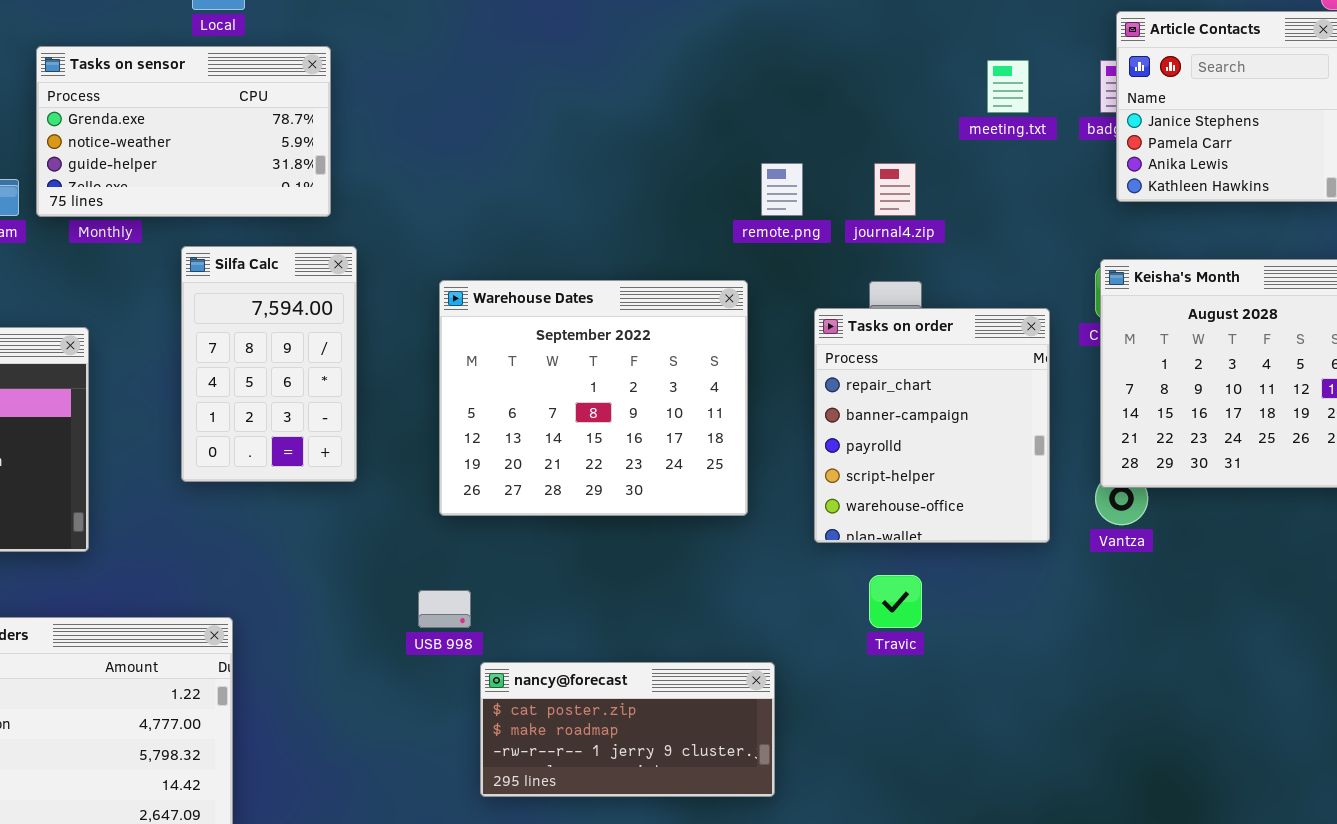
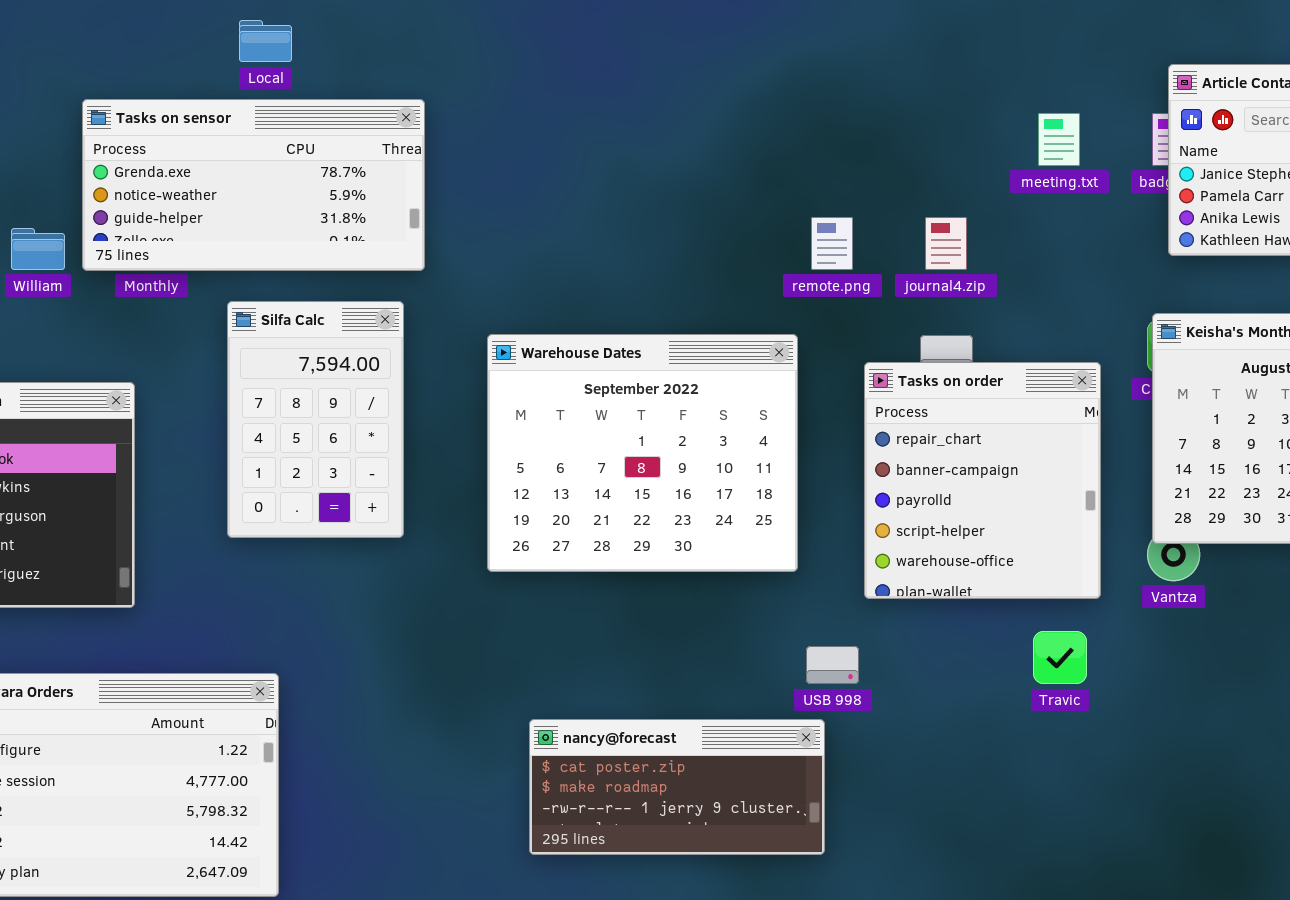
Tasks on sensor: [36,46,331,217] -> [82,99,425,271], resized
Travic: [869,575,922,628] -> [1033,631,1087,684], moved
USB 998: [418,590,471,628] -> [806,646,859,684], moved

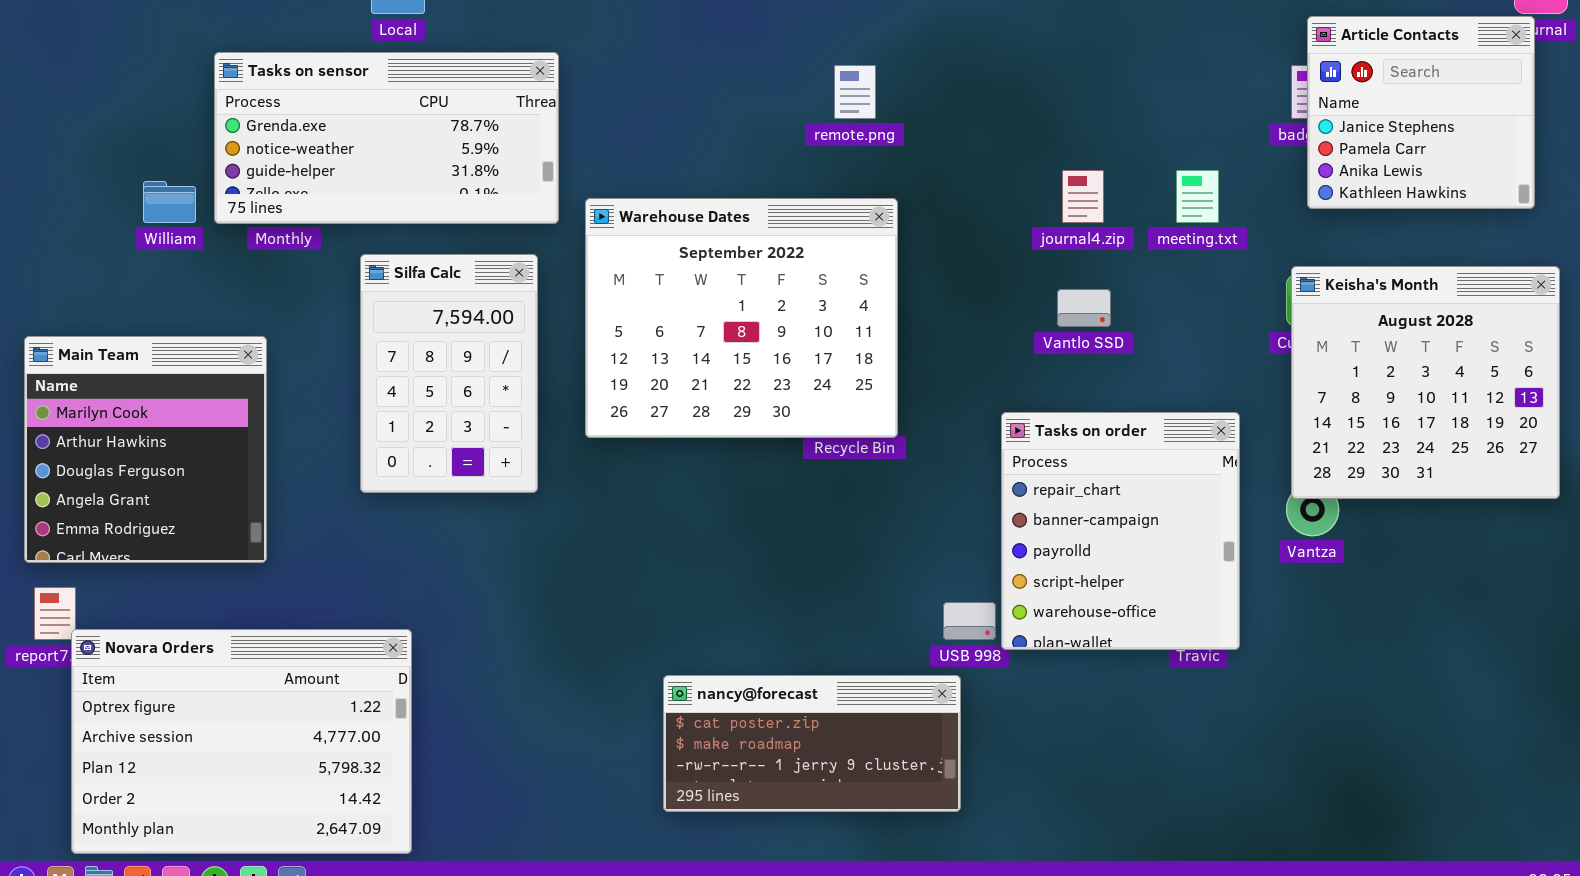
meeting.txt: [1038,113,1080,166] -> [1176,170,1219,223], moved
remote.png: [811,217,853,270] -> [834,65,876,119], moved
Warehouse Dates: [487,334,798,572] -> [585,198,898,438], moved
Tasks on order: [864,362,1101,599] -> [1001,412,1240,650], moved

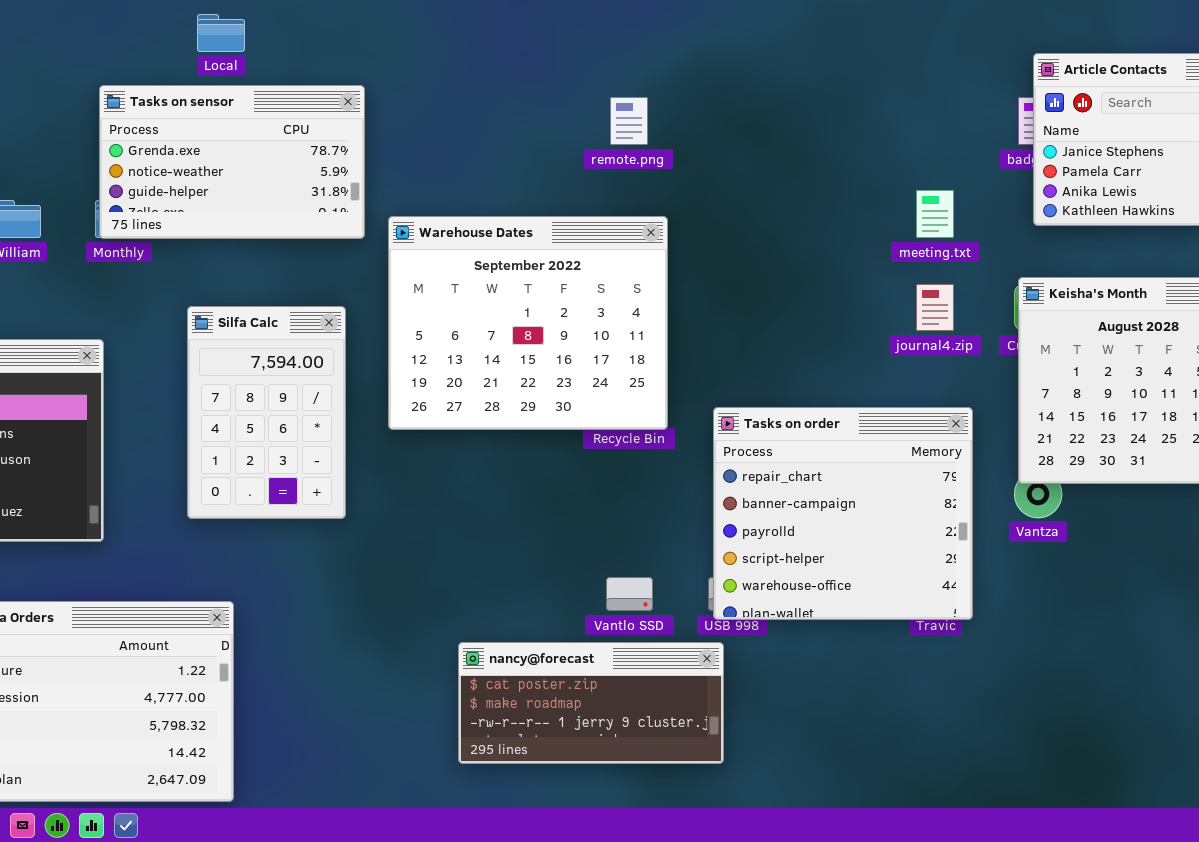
Tasks on sensor: [214,52,559,224] -> [99,85,365,239], resized
journal4.zip: [1062,170,1104,223] -> [916,284,954,331], moved
Silfa Calc: [360,254,538,493] -> [187,306,346,519], moved
Vantlo SSD: [1057,289,1111,327] -> [606,577,653,611], moved
Tasks on order: [1001,412,1240,650] -> [713,407,973,620], resized

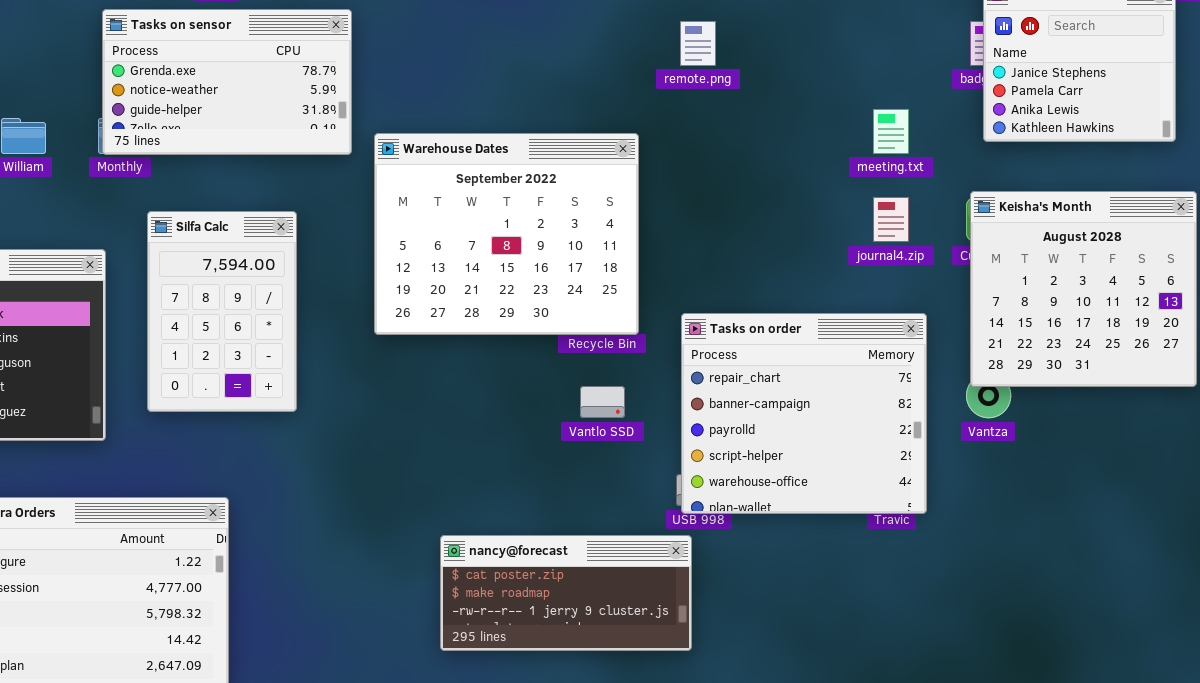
remote.png: [610,97,648,145] -> [680,21,716,66], moved
Silfa Calc: [187,306,346,519] -> [147,211,297,412], moved
Vantlo SSD: [606,577,653,611] -> [580,386,625,418], moved

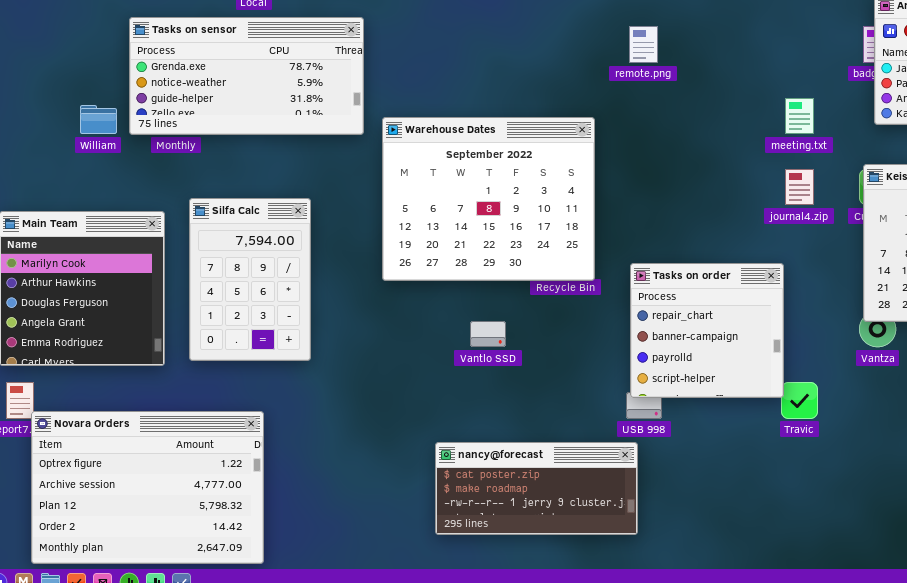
Tasks on sensor: [102,9,352,155] -> [129,17,364,135], resized
Silfa Calc: [147,211,297,412] -> [189,198,311,361], moved
Tasks on order: [681,313,927,514] -> [630,263,784,398], resized
Vantlo SSD: [580,386,625,418] -> [470,321,506,347], moved

